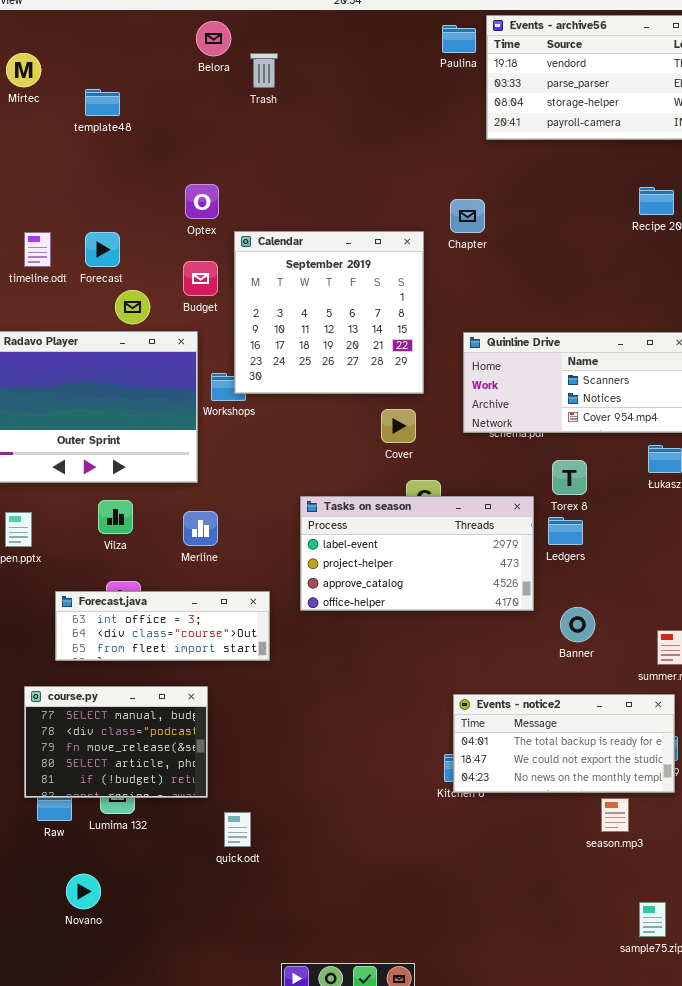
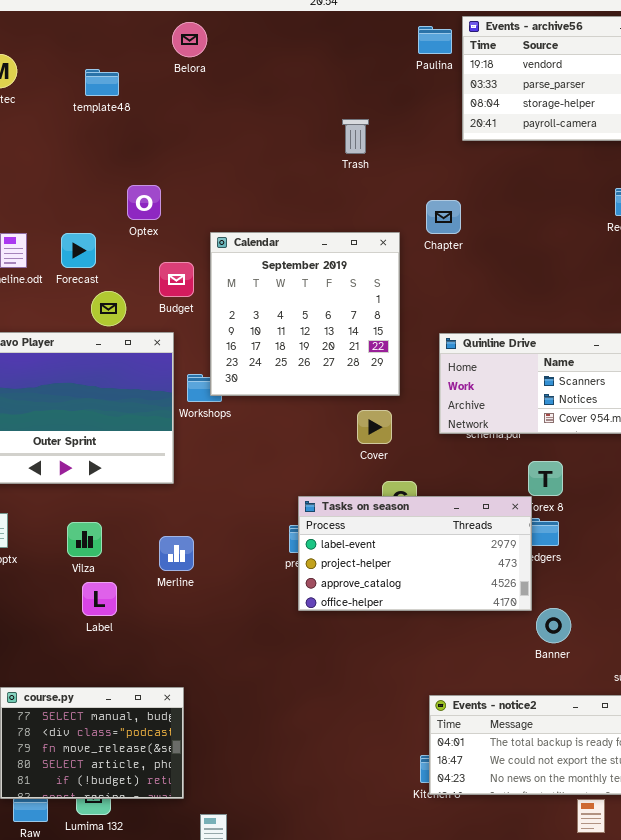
Trash: [250,53,278,88] -> [342,119,369,154], moved
template48: [85,89,120,116] -> [85,69,119,96], moved
Optex: [185,184,219,219] -> [127,185,161,220], moved
Tasks on season: [300,496,534,611] -> [298,496,532,611], moved
Vilza: [98,500,133,534] -> [67,522,102,557], moved
Merline: [183,511,218,546] -> [159,536,194,571], moved
Forecast.java: [55,591,270,661] -> none, closed

